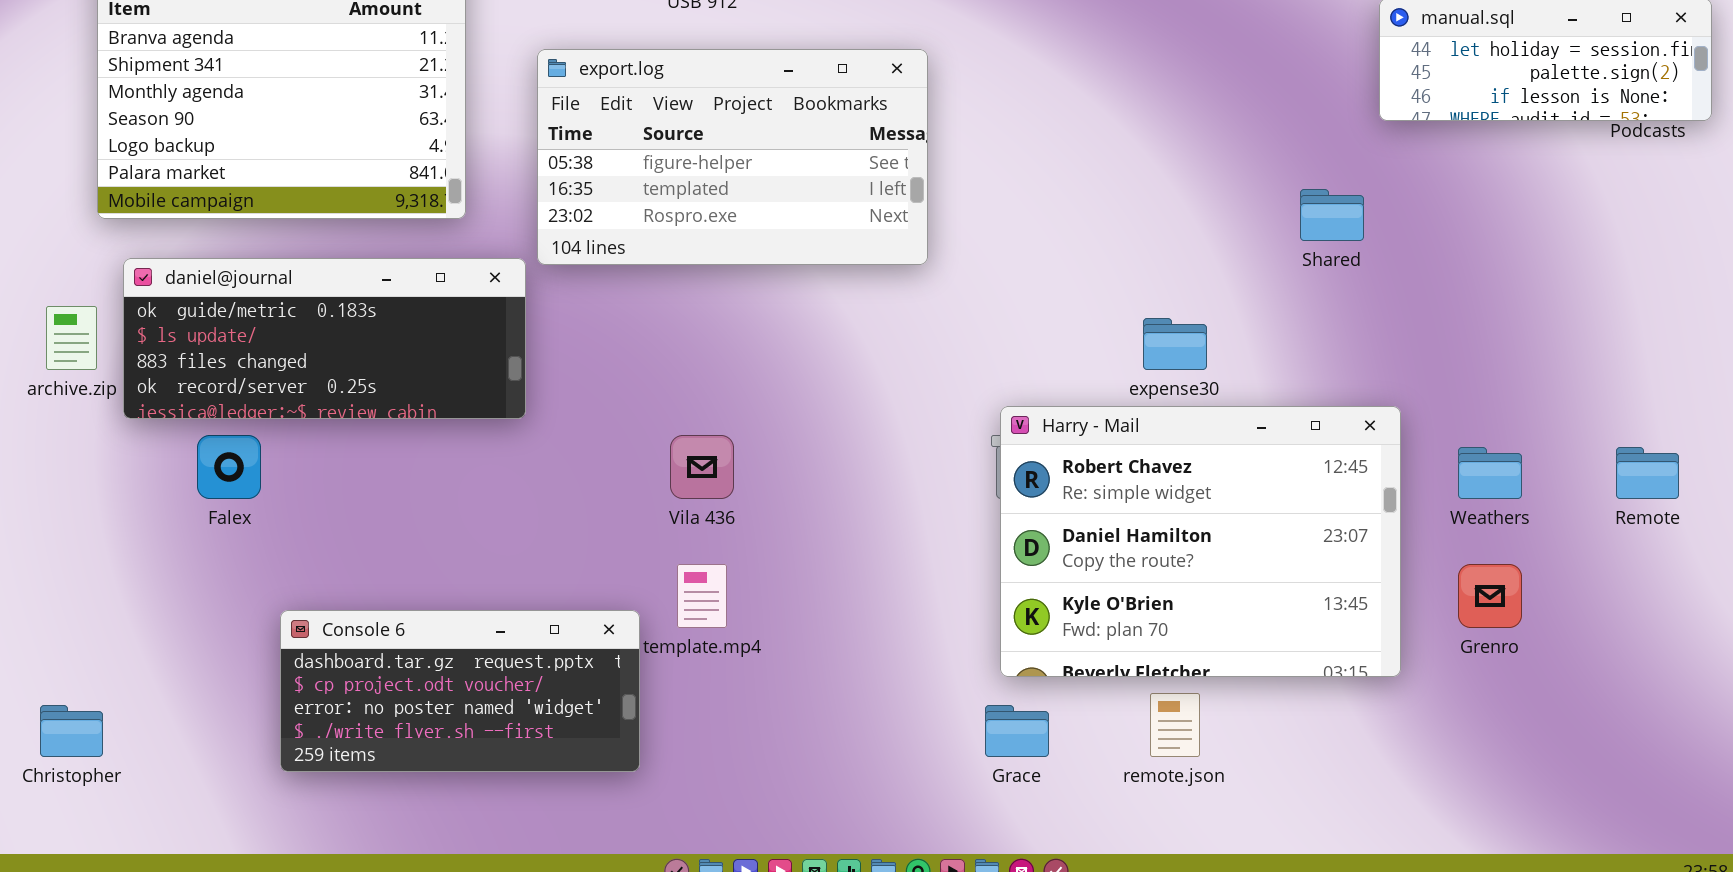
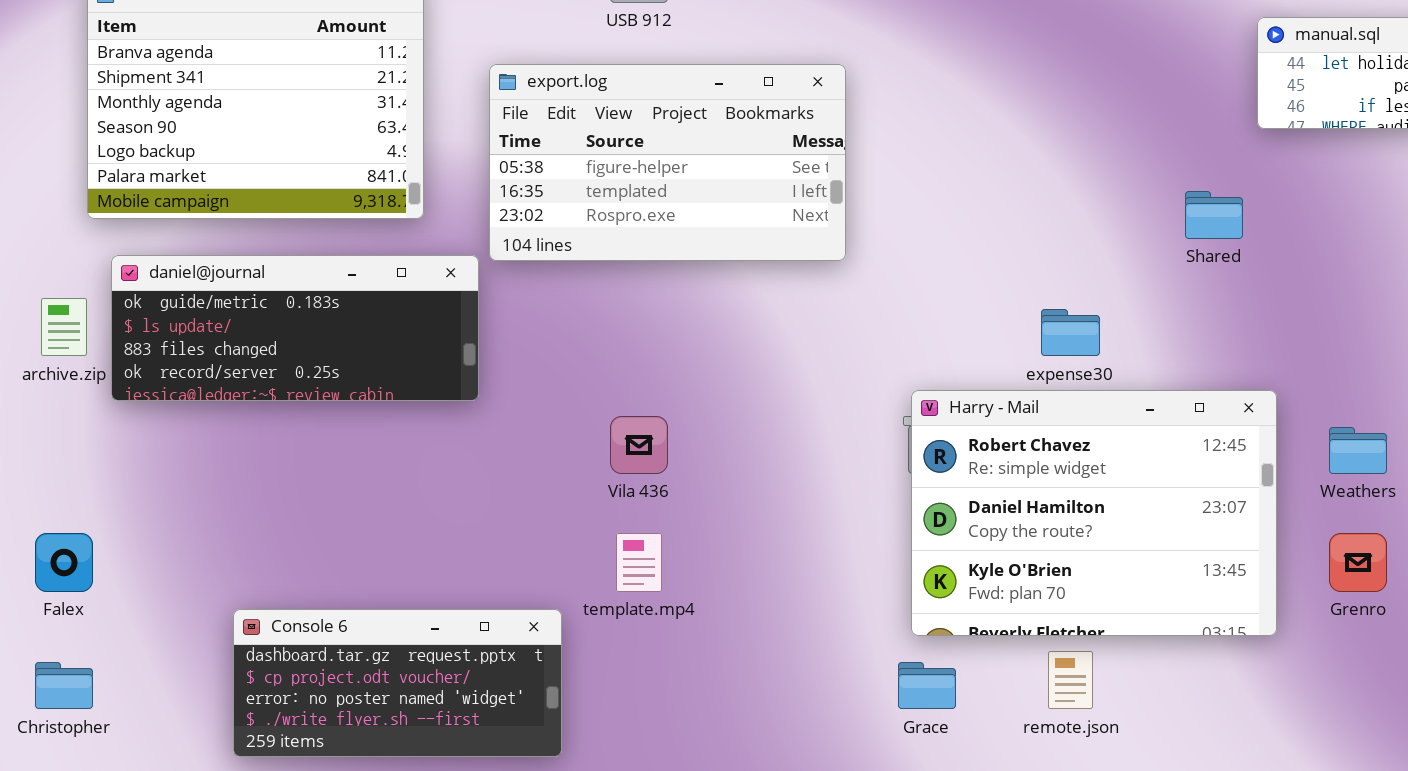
Falex: [197,435,261,499] -> [35,533,93,592], moved
Console 6: [280,610,640,772] -> [233,609,562,757], moved

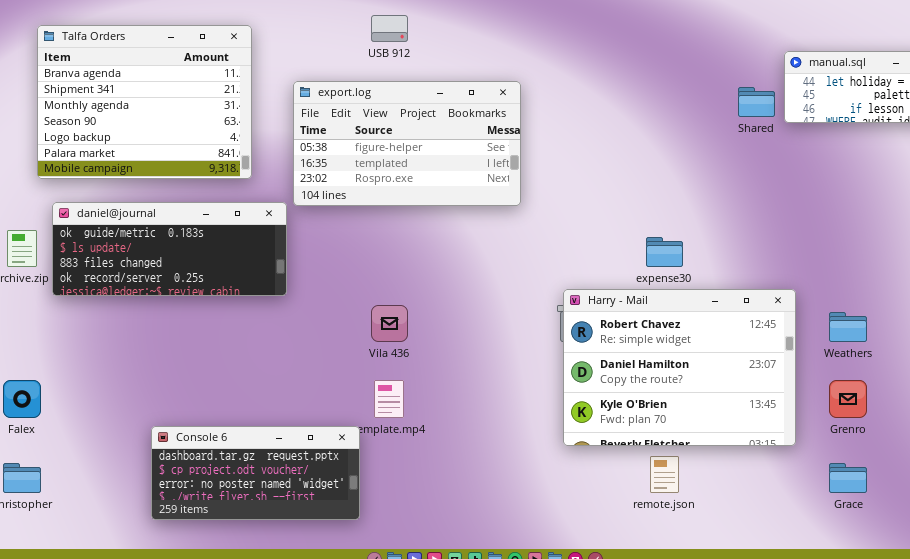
Shared: [1185,191,1243,239] -> [738,87,775,117], moved
Console 6: [233,609,562,757] -> [151,426,360,520], moved
Grace: [898,662,956,709] -> [829,463,867,493], moved

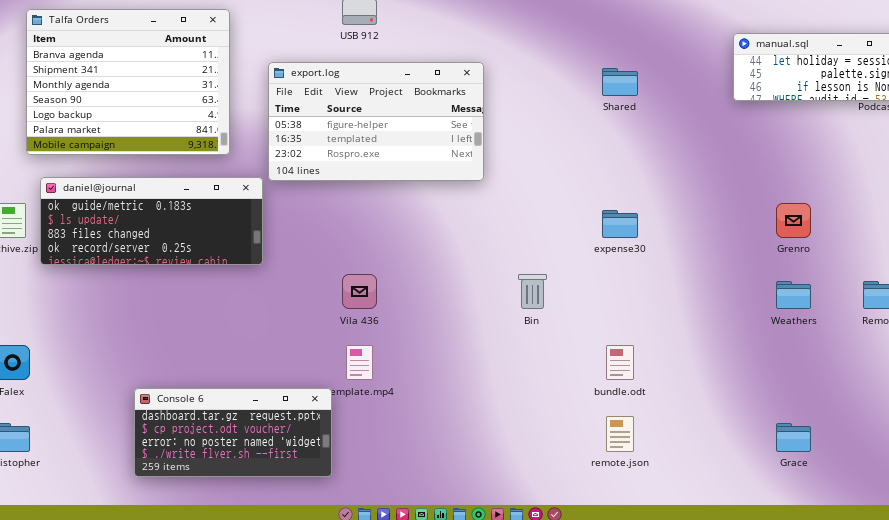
Shared: [738,87,775,117] -> [602,68,638,96], moved
Harry - Mail: [563,289,796,446] -> none, closed
Grenro: [829,380,867,418] -> [776,203,811,238], moved

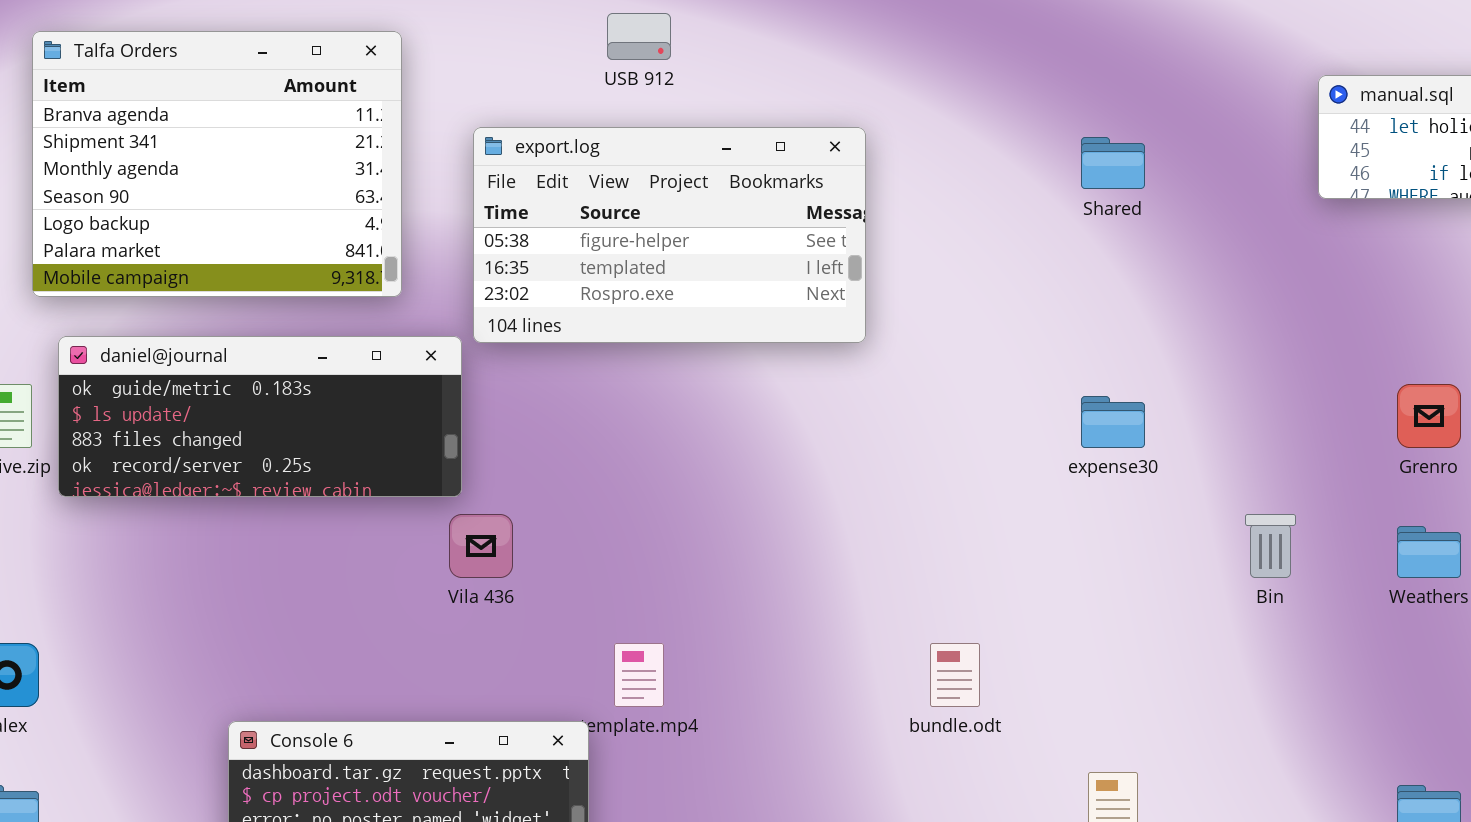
Vila 436: [342,274,377,309] -> [449,514,513,578], moved
Bin: [518,274,547,309] -> [1245,514,1296,578], moved
bundle.odt: [606,345,634,380] -> [930,643,980,707], moved

